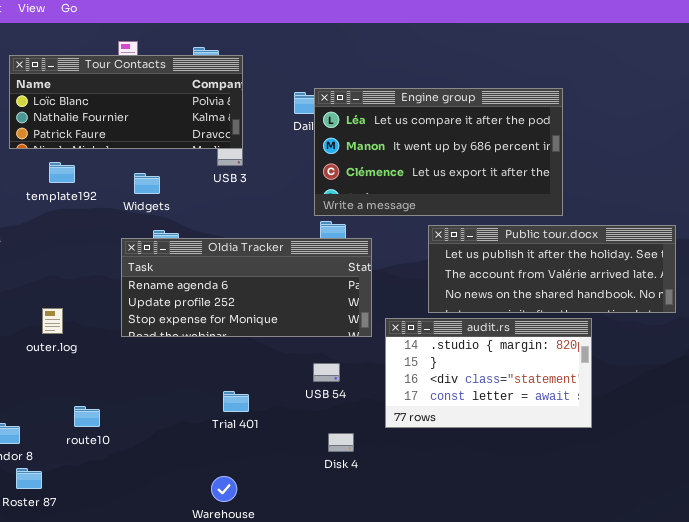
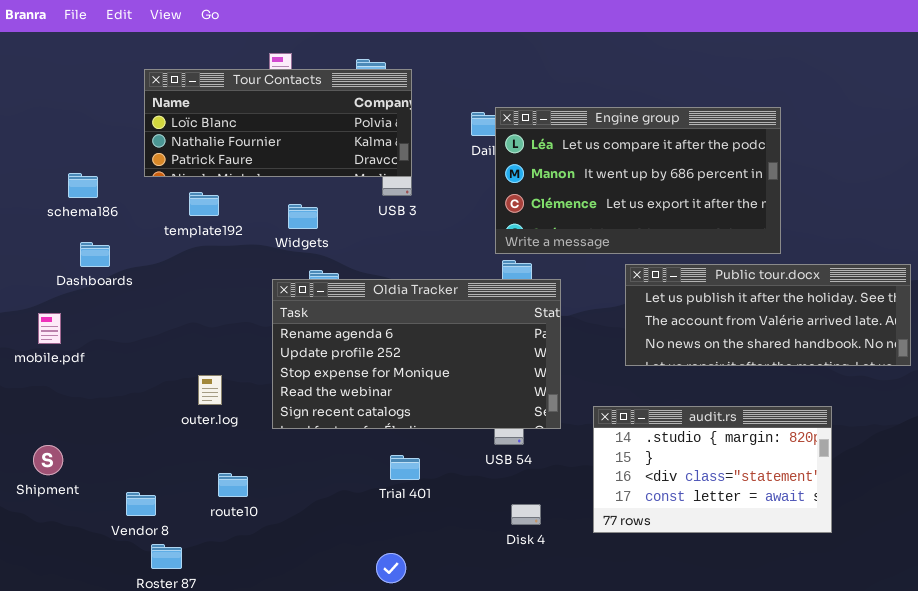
Oldia Tracker: [121,238,372,337] -> [272,279,561,429], resized
outer.log: [42,308,63,334] -> [198,375,222,405], moved
audit.rs: [385,318,592,428] -> [593,406,832,533], moved

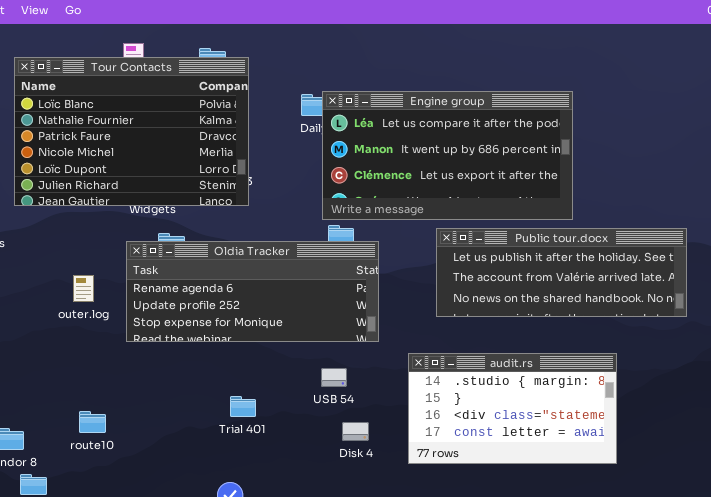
Tour Contacts: [144,69,412,177] -> [14,57,249,206], resized
Oldia Tracker: [272,279,561,429] -> [126,241,379,342], resized
outer.log: [198,375,222,405] -> [73,275,94,302], moved
Disk 4: [511,504,541,525] -> [342,422,369,441], moved

